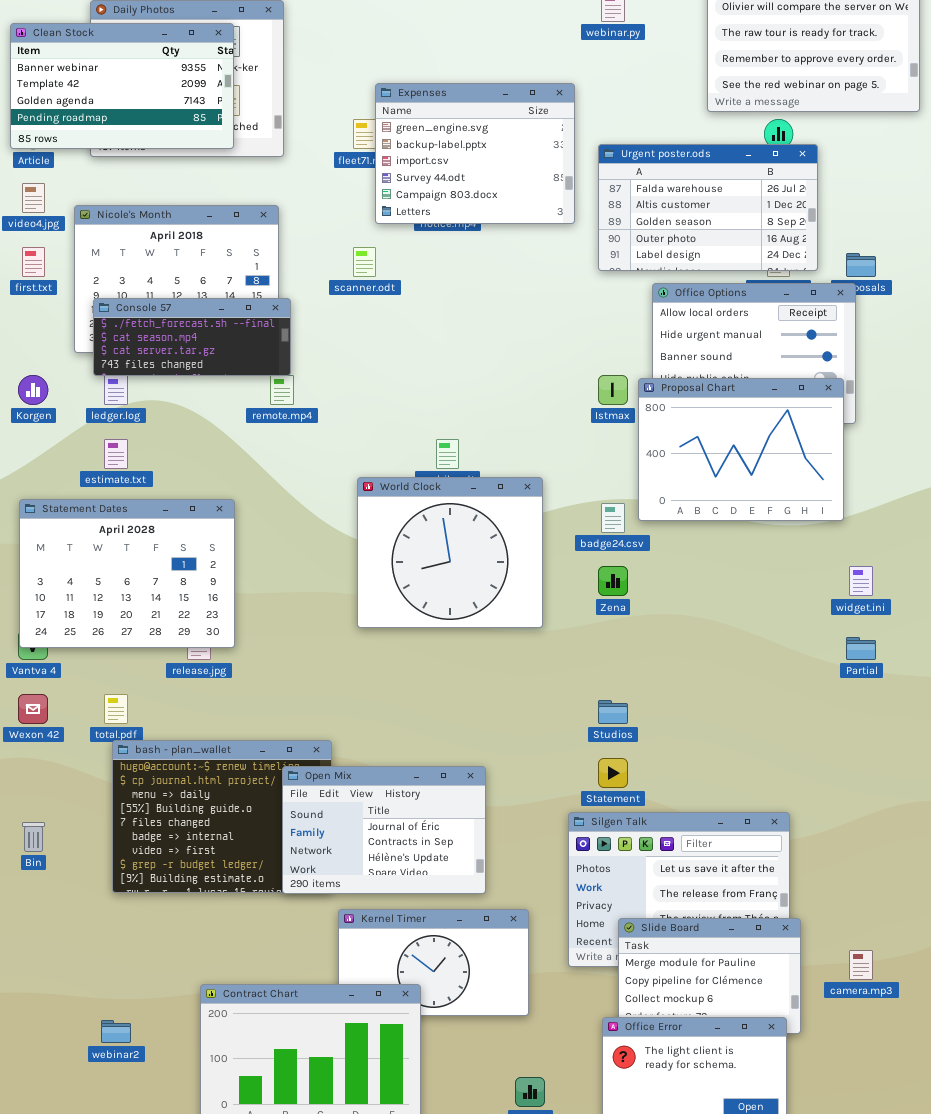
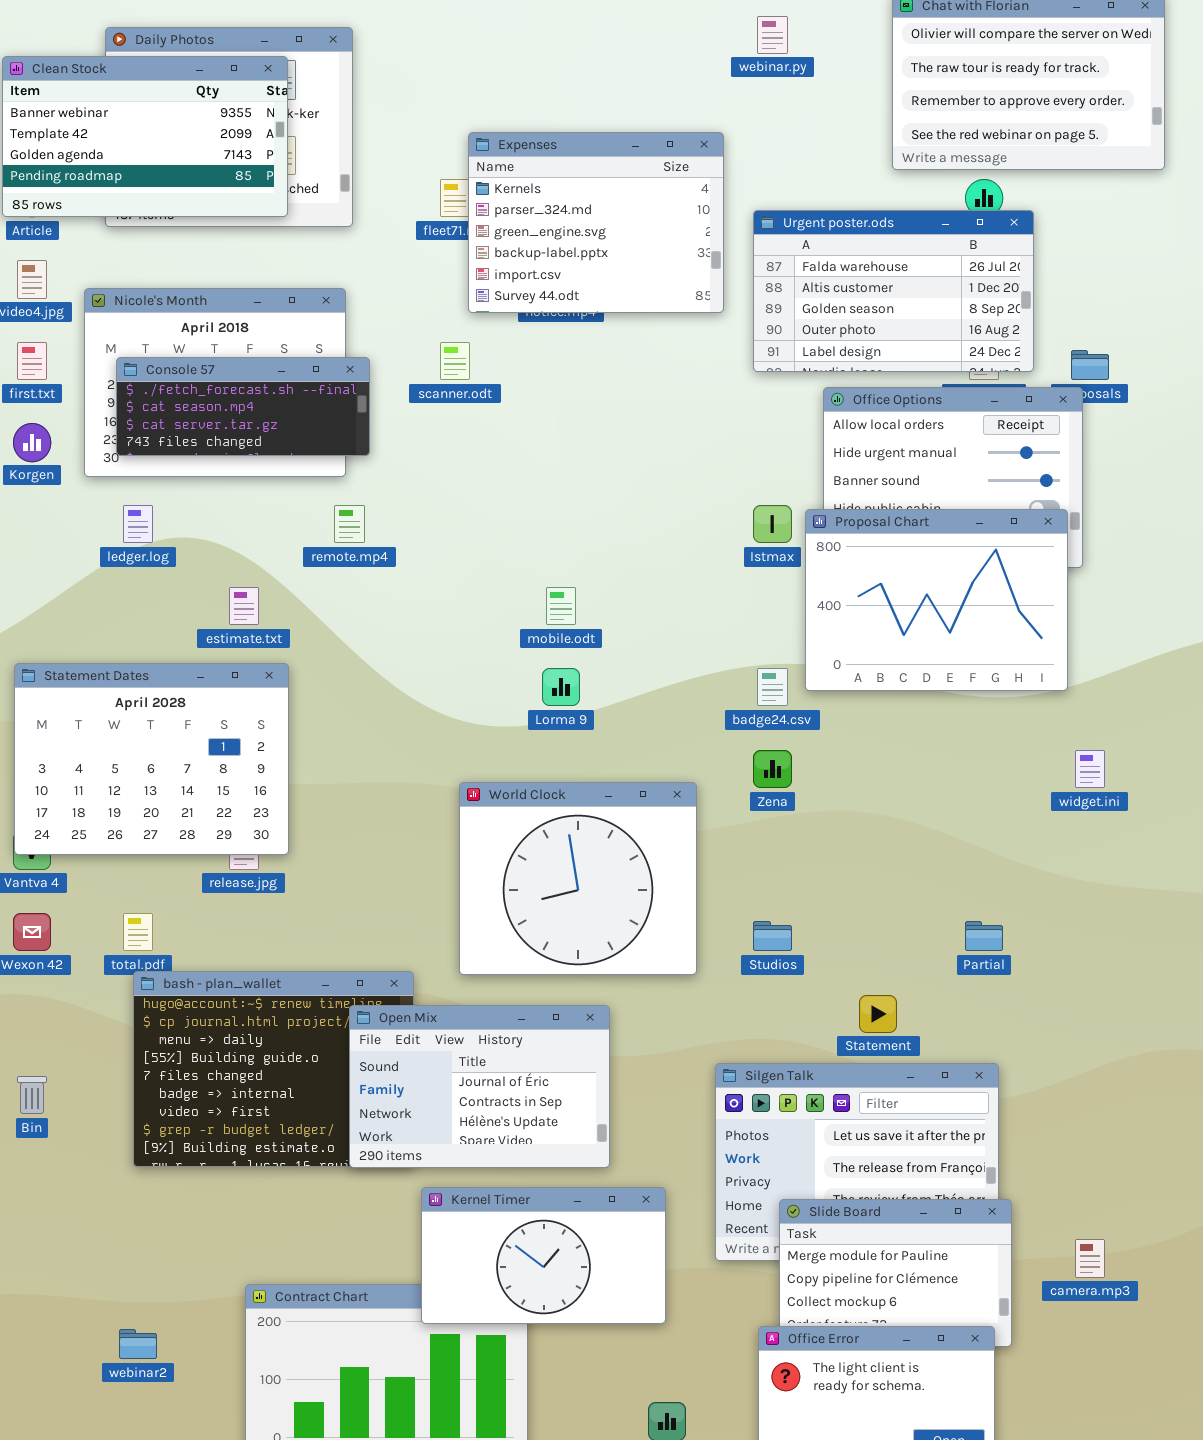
Expenses: [375,83,575,224] -> [468,132,724,313], scrolled up 2 rows
Console 57: [93,298,291,376] -> [116,357,370,456], moved
Korgen: [18,375,48,405] -> [13,423,51,462], moved
estimate.txt: [104,439,128,469] -> [229,587,259,625], moved
World Clock: [357,477,543,628] -> [459,782,697,975], moved
Partial: [846,637,876,660] -> [965,921,1003,951], moved
Statement: [598,758,628,788] -> [859,995,897,1033], moved
Kernel Timer: [338,909,529,1016] -> [421,1187,666,1324], raised

